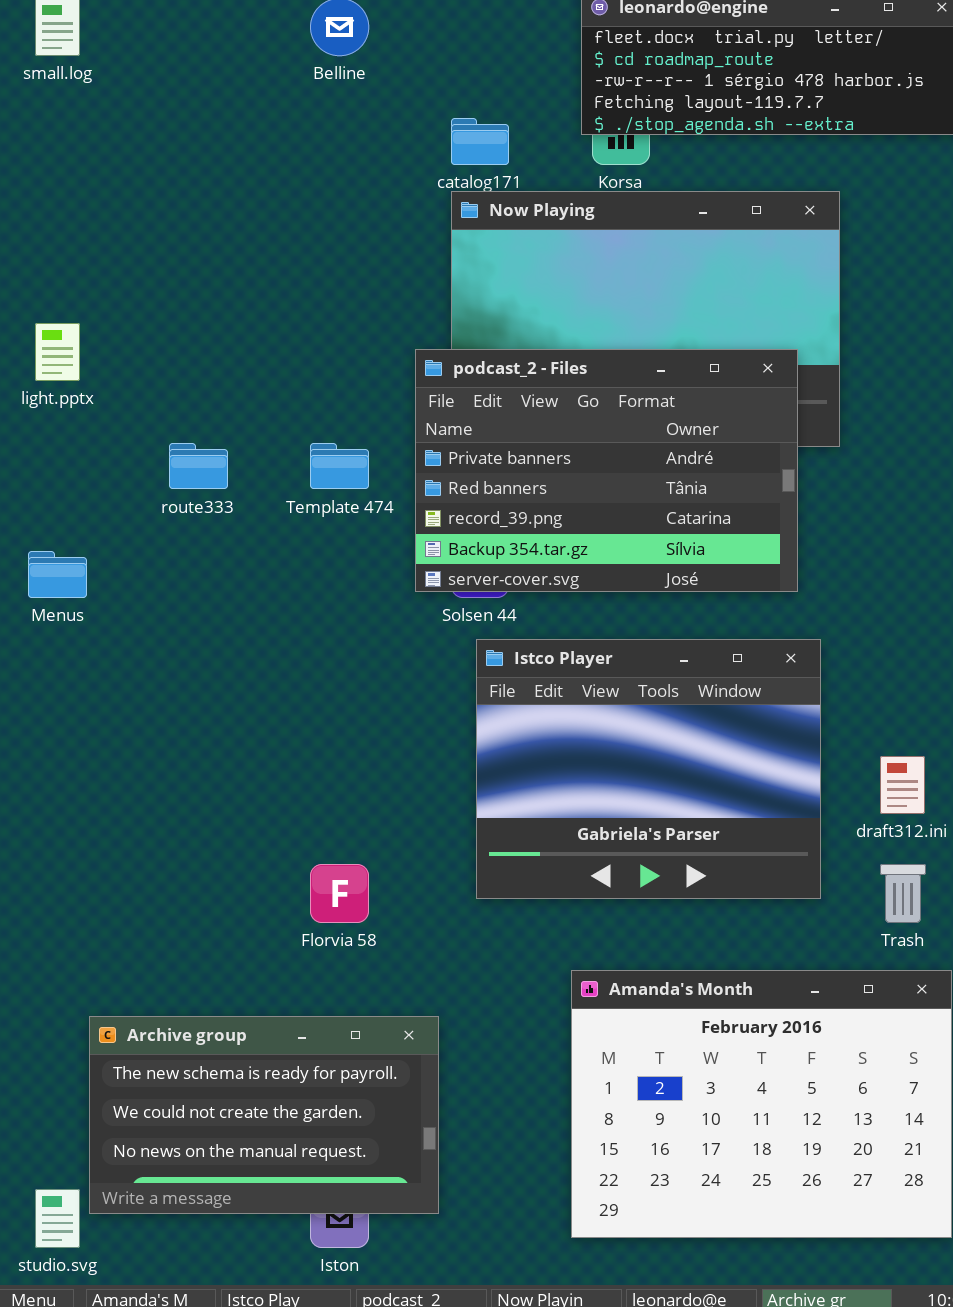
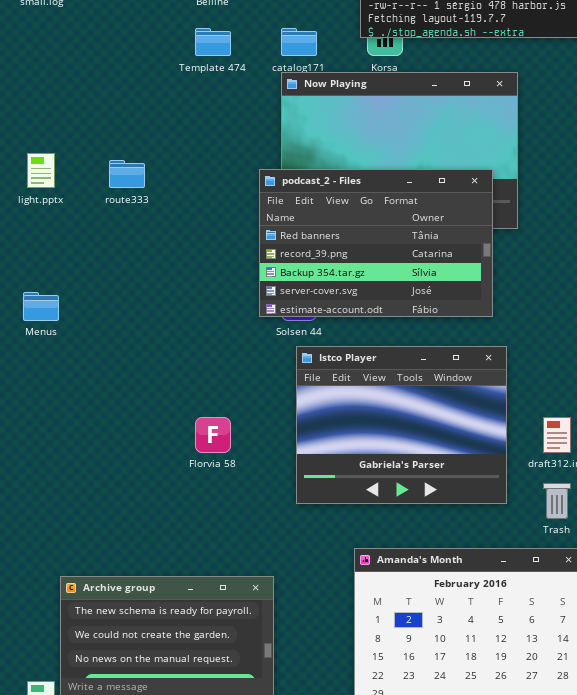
podcast_2 - Files: [415,349,798,592] -> [259,169,493,317], scrolled down 1 row
route333: [169,443,228,489] -> [109,160,145,188], moved
Template 474: [310,443,369,489] -> [195,28,231,56], moved
Florvia 58: [310,864,369,923] -> [195,417,231,453], moved

